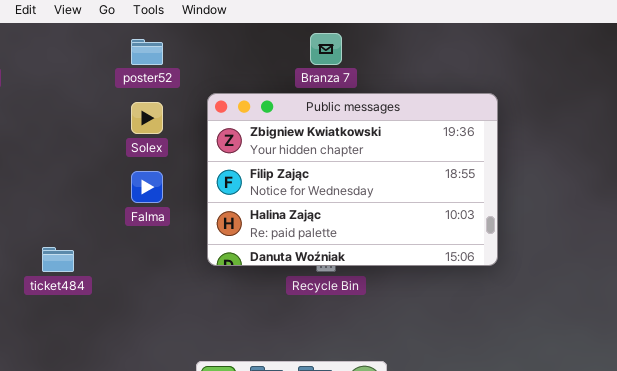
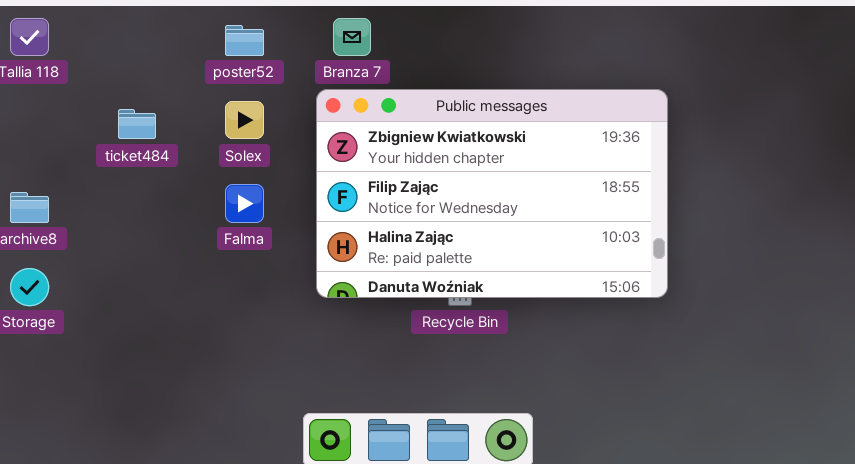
Branza 7: [310,33,342,65] -> [333,18,371,56], moved
ticket484: [42,247,74,272] -> [118,109,156,139], moved

